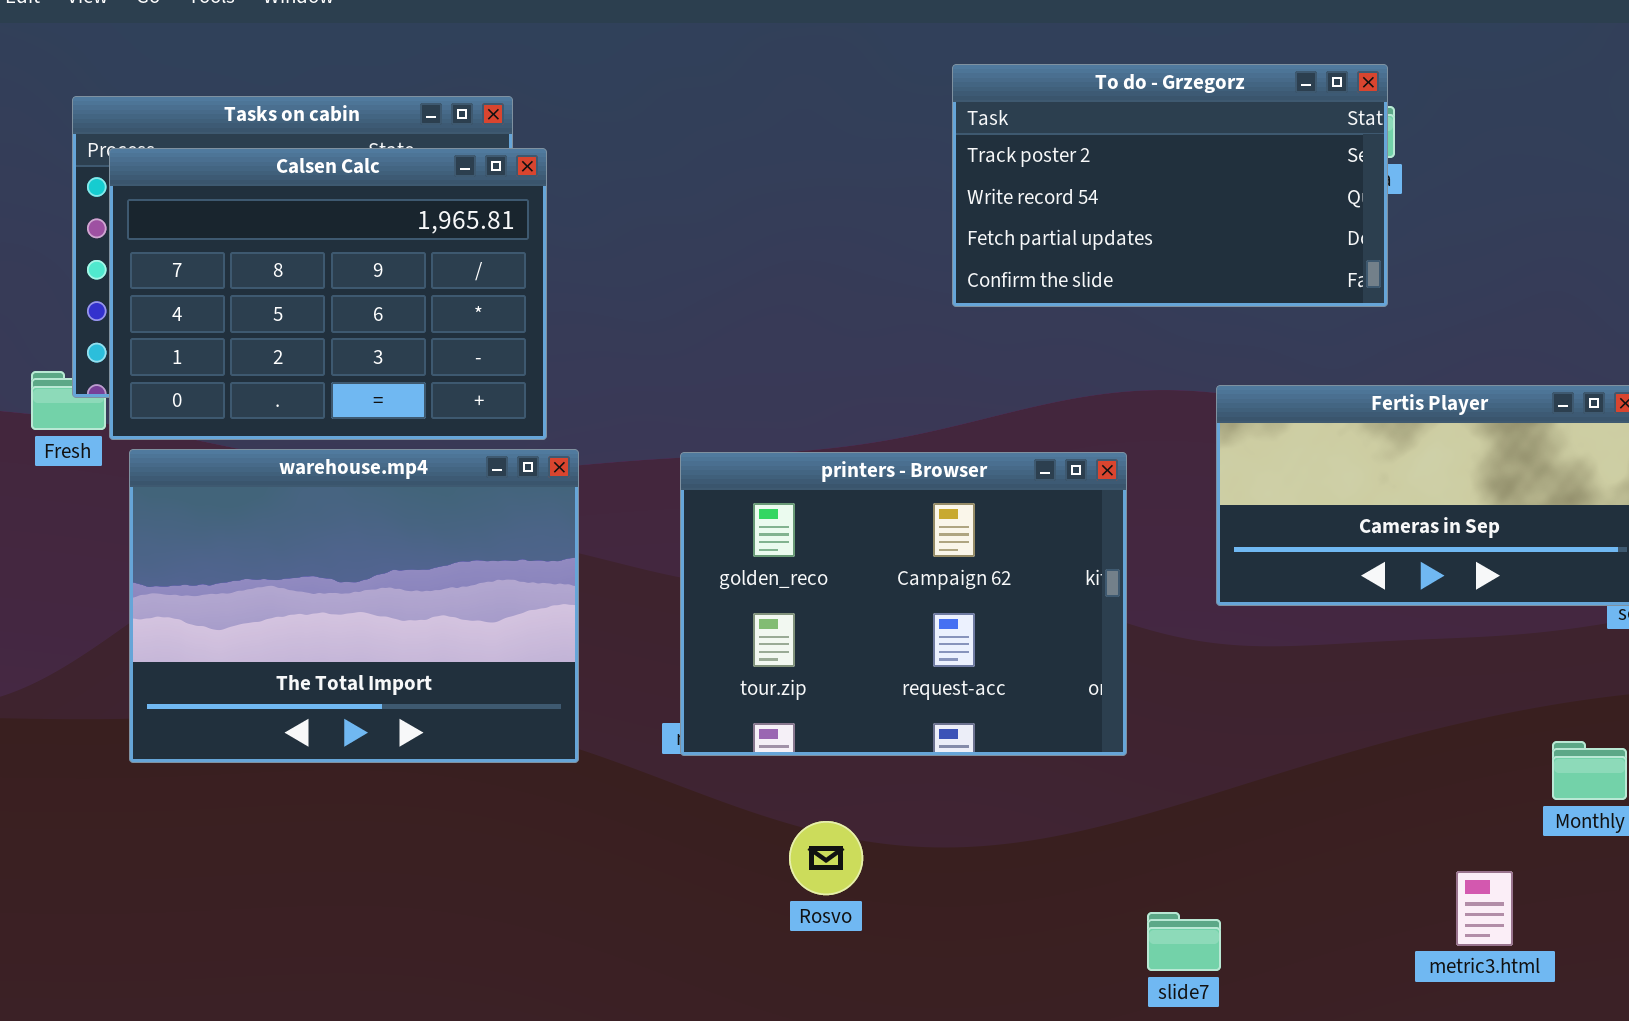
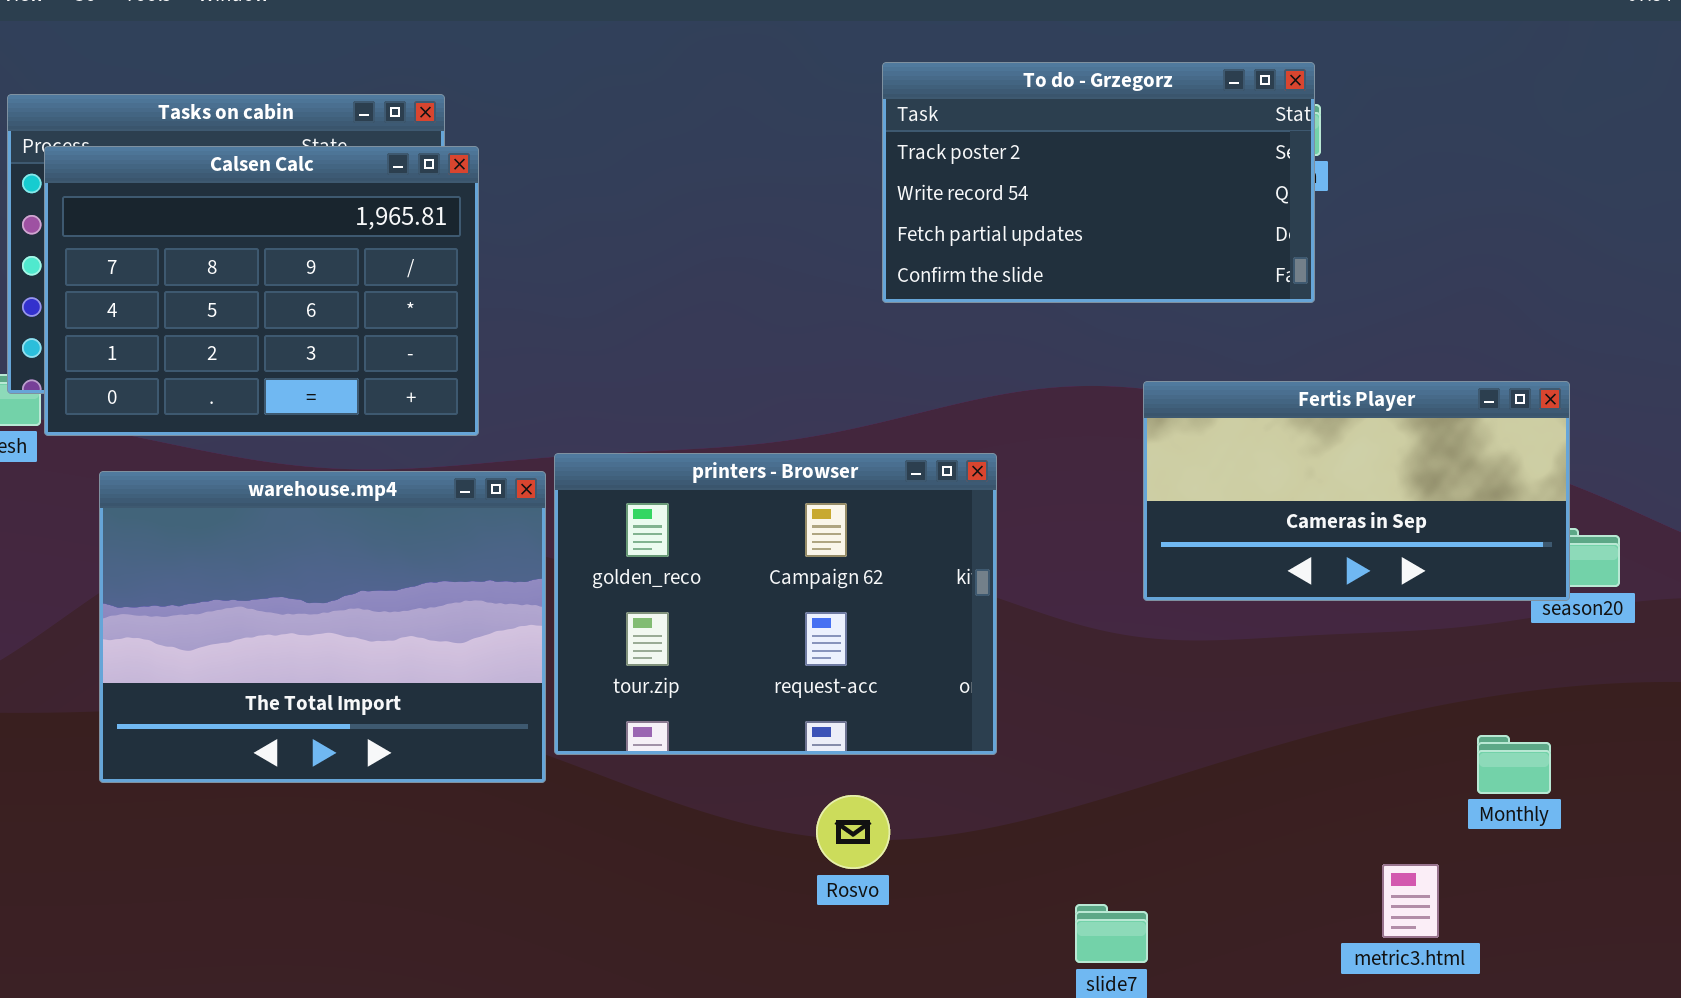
warehouse.mp4: [129,449,579,763] -> [99,471,546,783], moved
printers - Browser: [680,452,1127,756] -> [554,453,997,755], moved
Rosvo: [789,821,863,895] -> [816,795,890,869], moved

